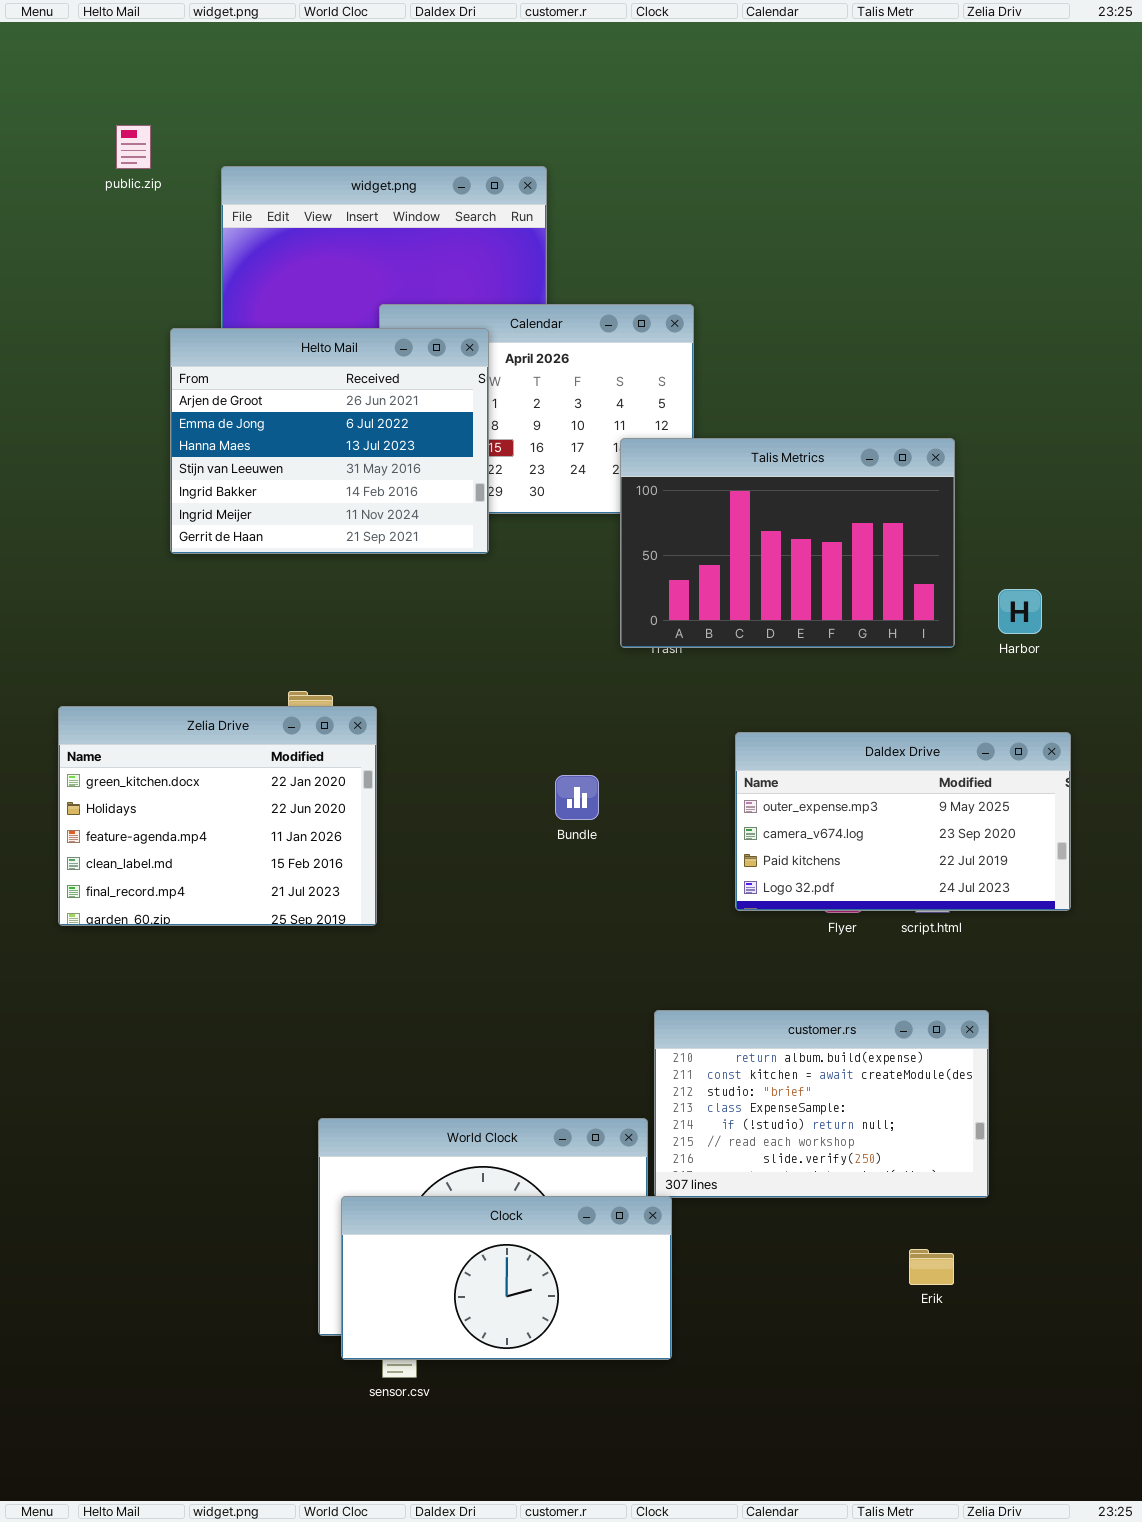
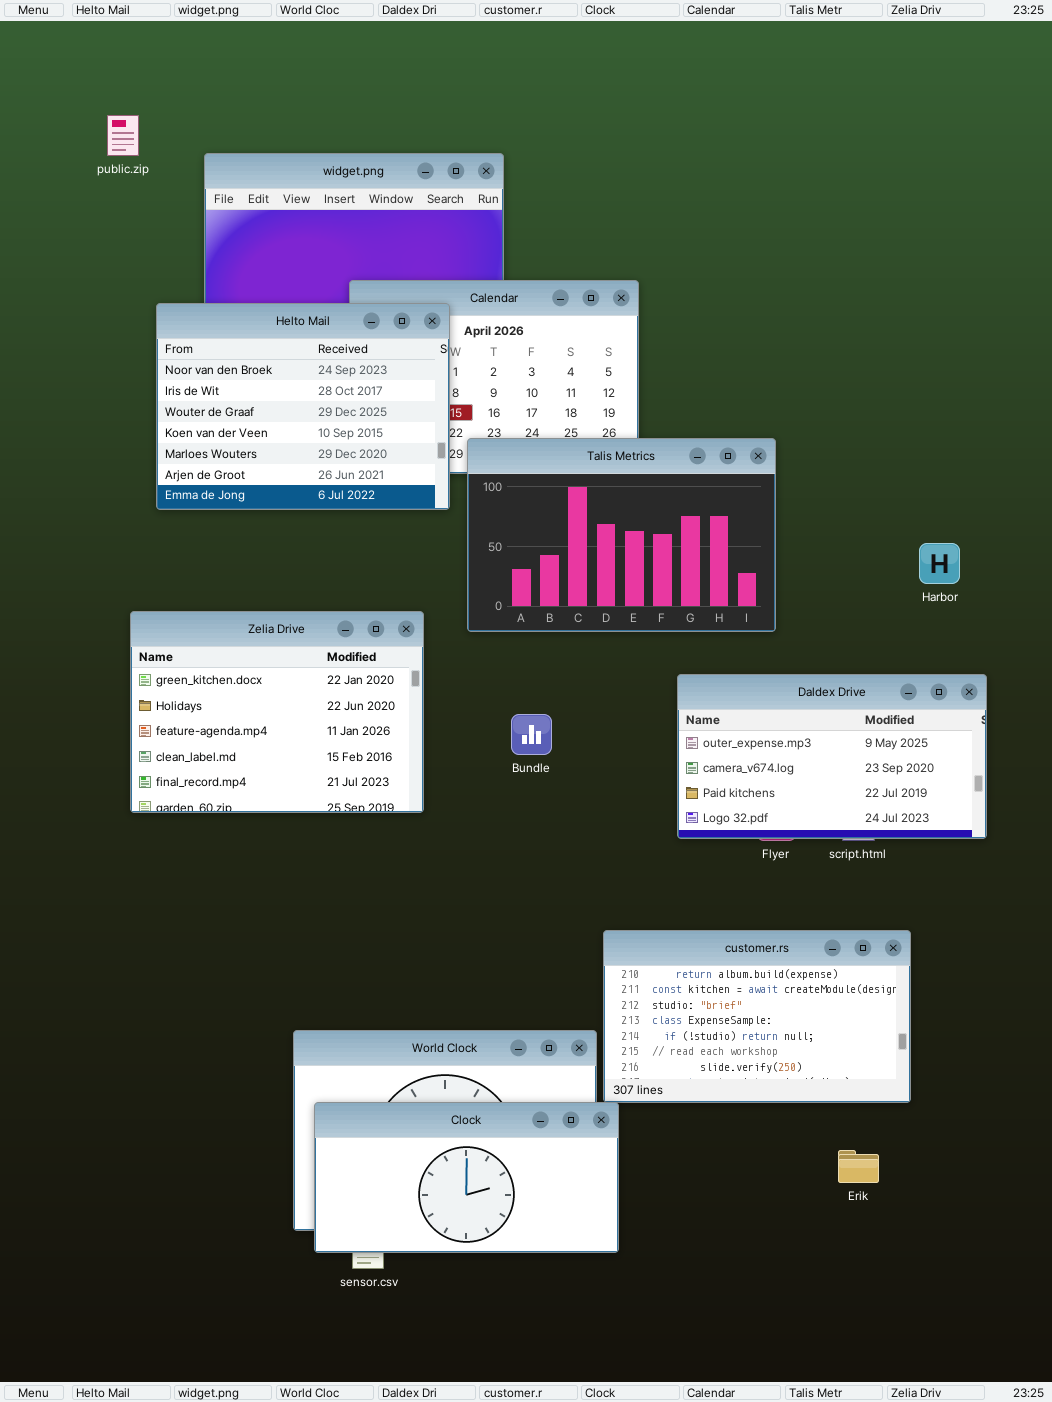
Helto Mail: [170,328,489,554] -> [156,303,450,510], scrolled up 5 rows
Talis Metrics: [620,438,955,648] -> [467,438,776,632], moved
Zelia Drive: [58,706,377,926] -> [130,611,424,813], moved

